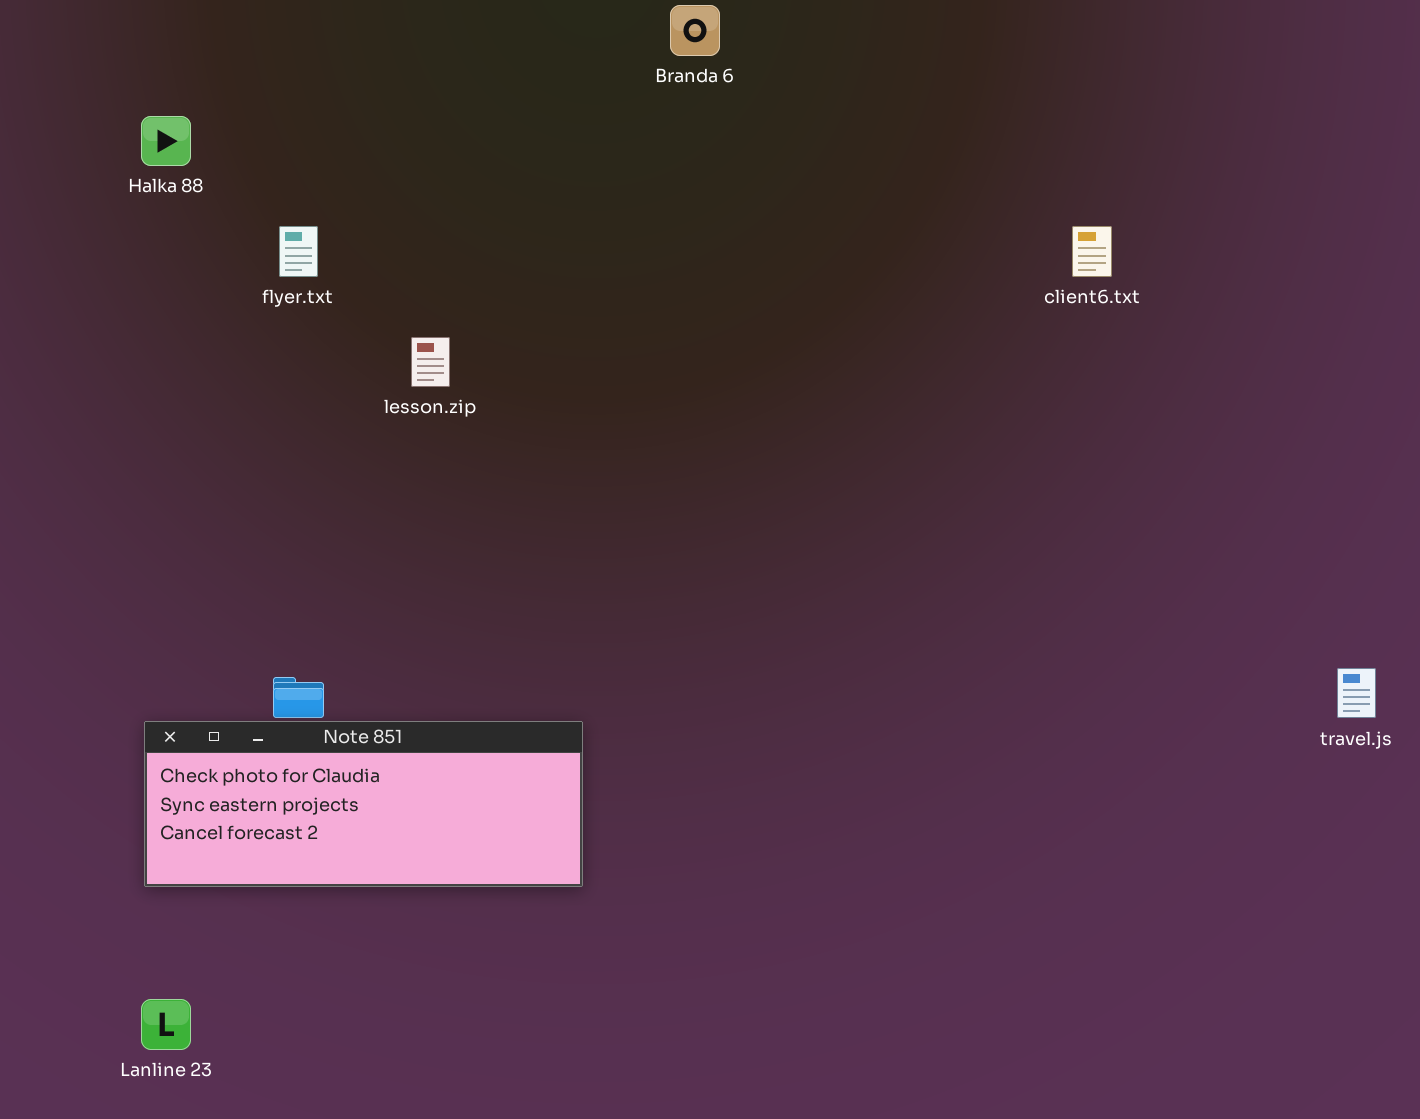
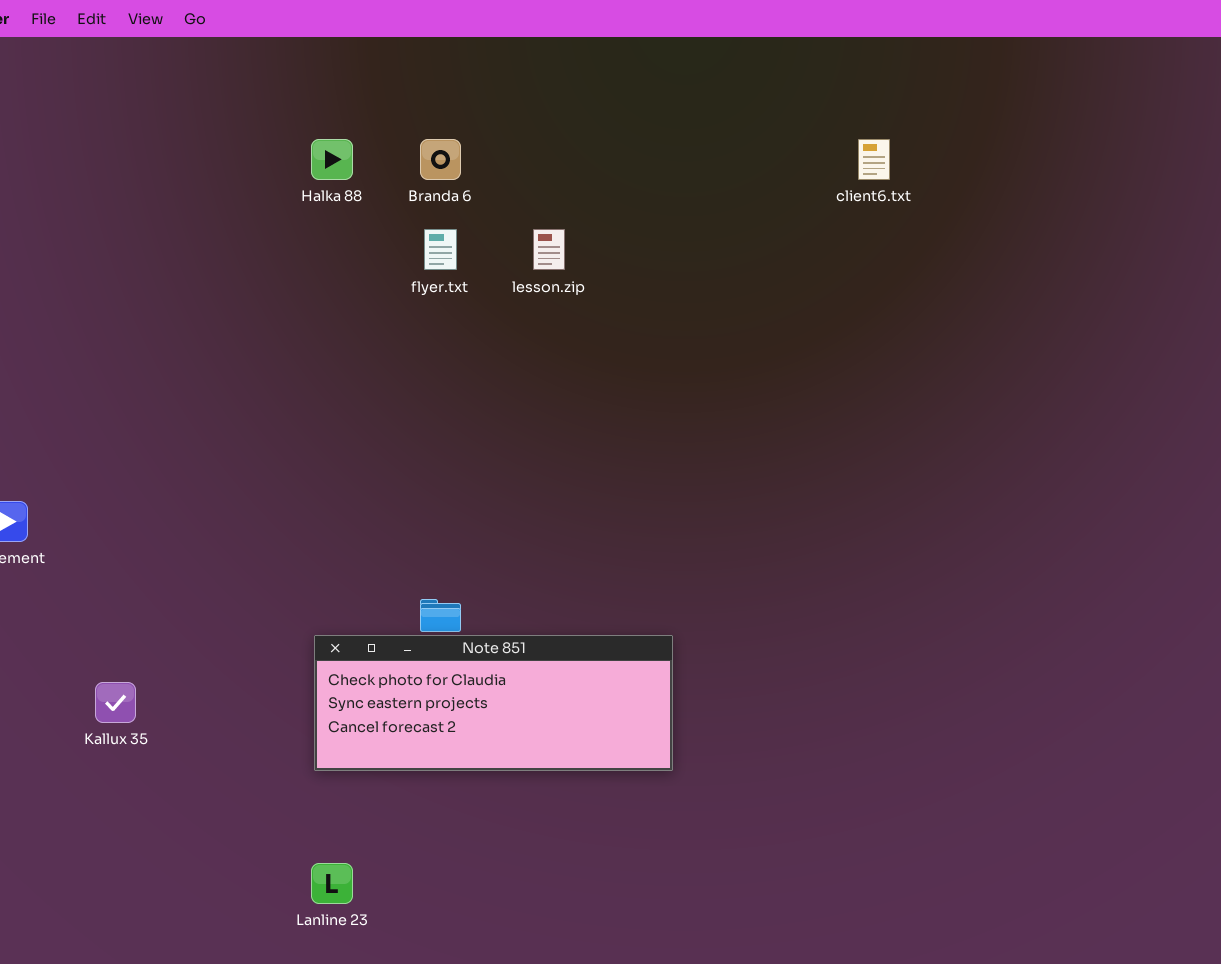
Branda 6: [670,5,720,56] -> [420,139,461,180], moved
client6.txt: [1072,226,1112,277] -> [858,139,890,180], moved
lesson.zip: [411,337,450,387] -> [533,229,565,270], moved

